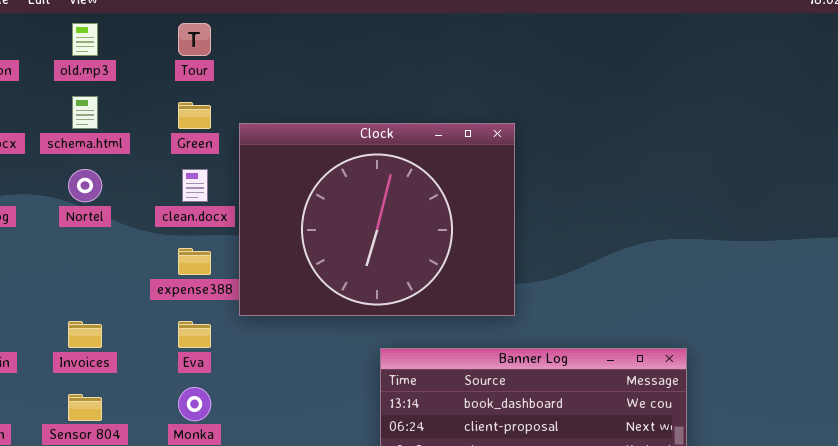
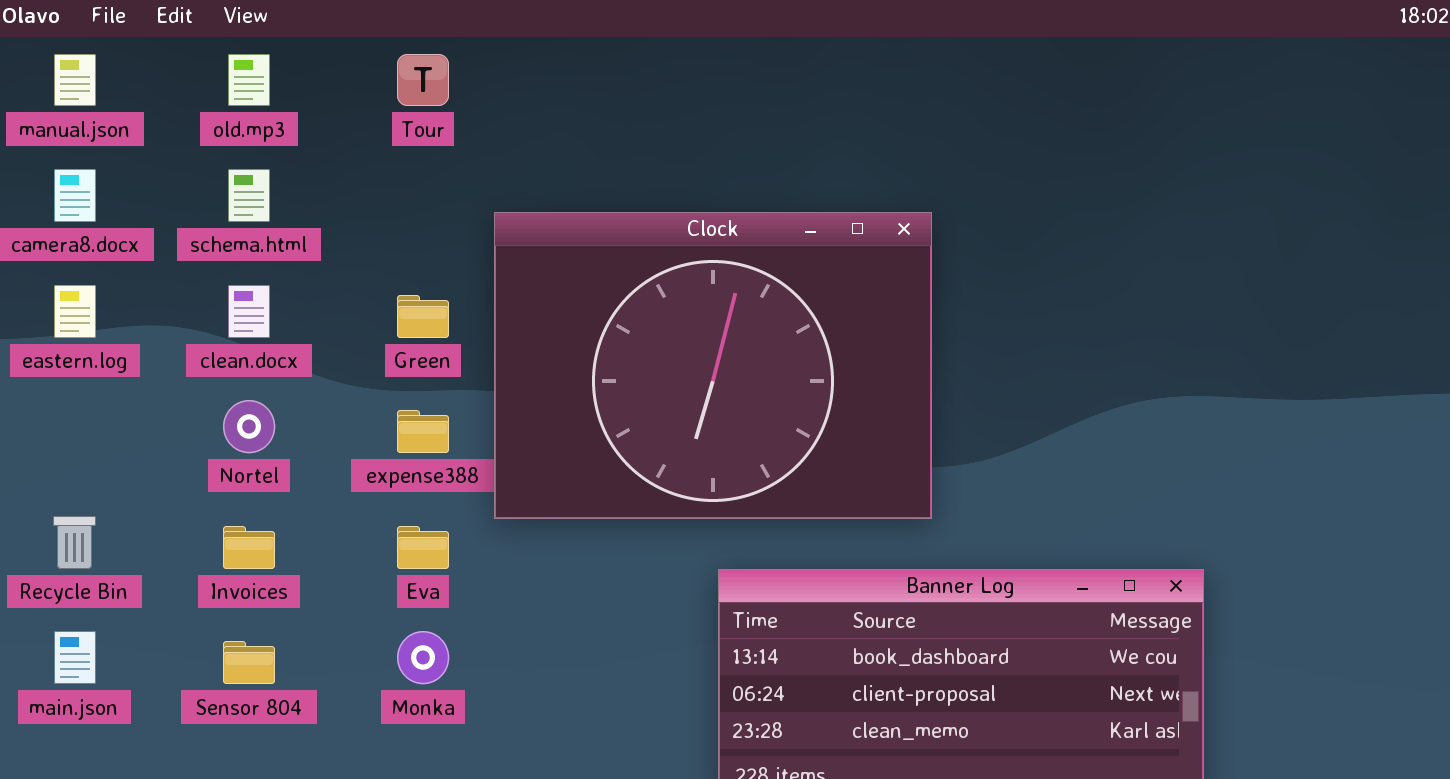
Green: [178,102,211,129] -> [397,295,449,338], moved
Nortel: [68,169,102,202] -> [223,400,275,453], moved
clean.docx: [182,169,208,202] -> [228,285,270,338], moved

